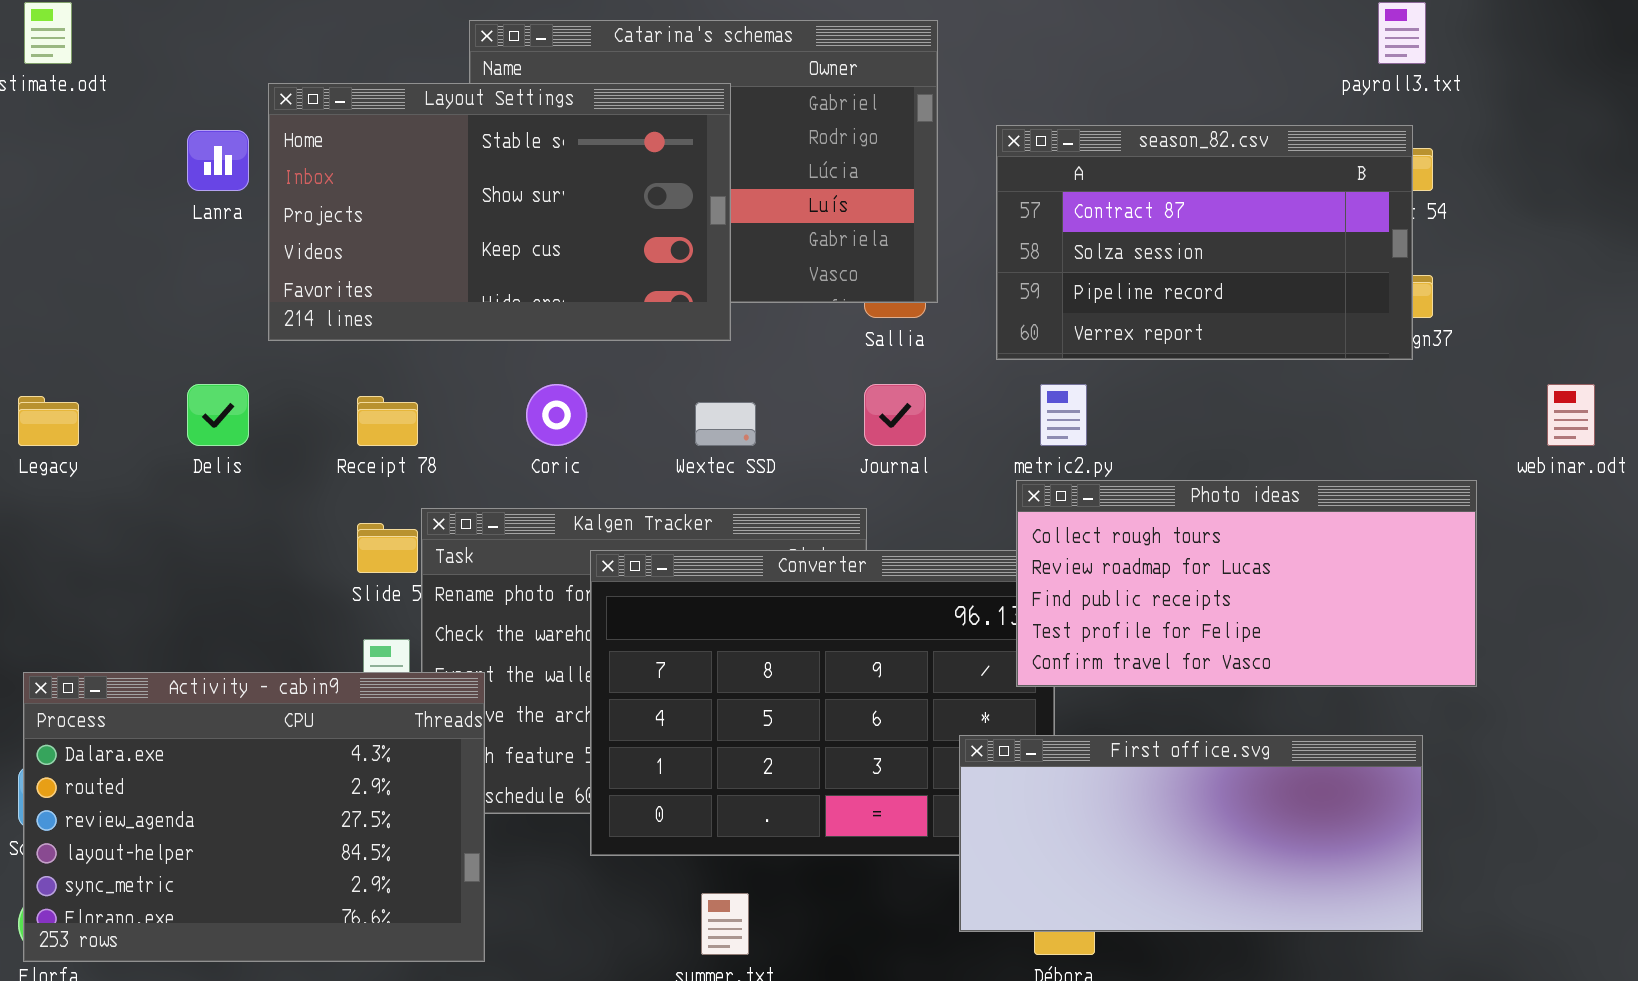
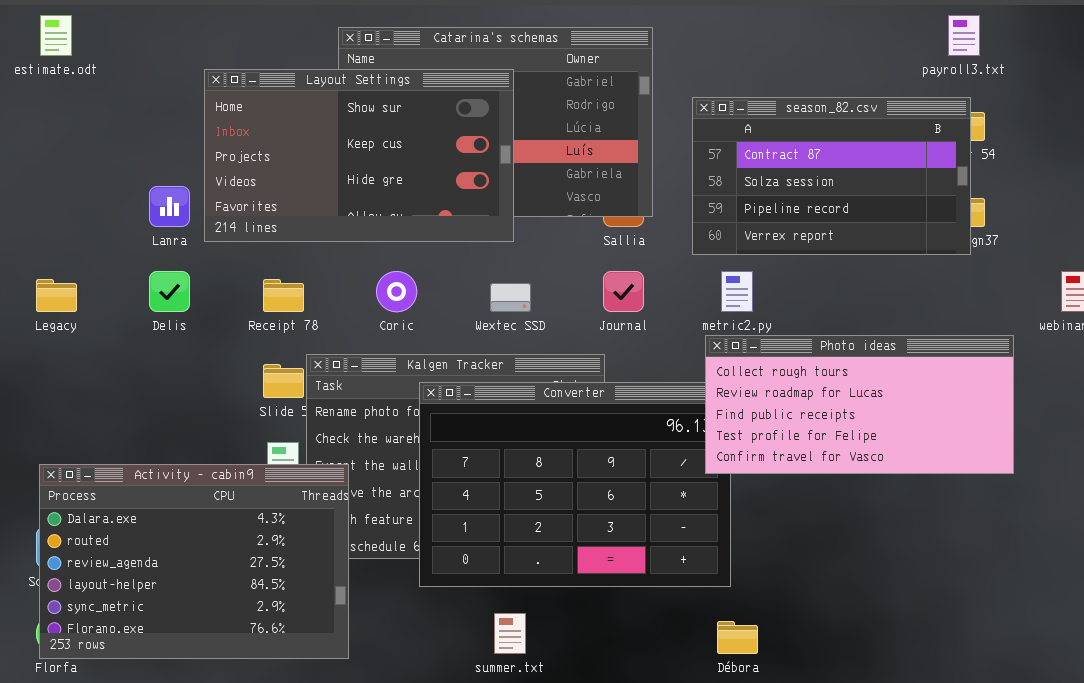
Layout Settings: [268,83,731,341] -> [204,69,514,242], scrolled down 1 row
Lanra: [187,130,249,191] -> [149,186,190,227], moved
First office.svg: [959,735,1423,932] -> none, closed

